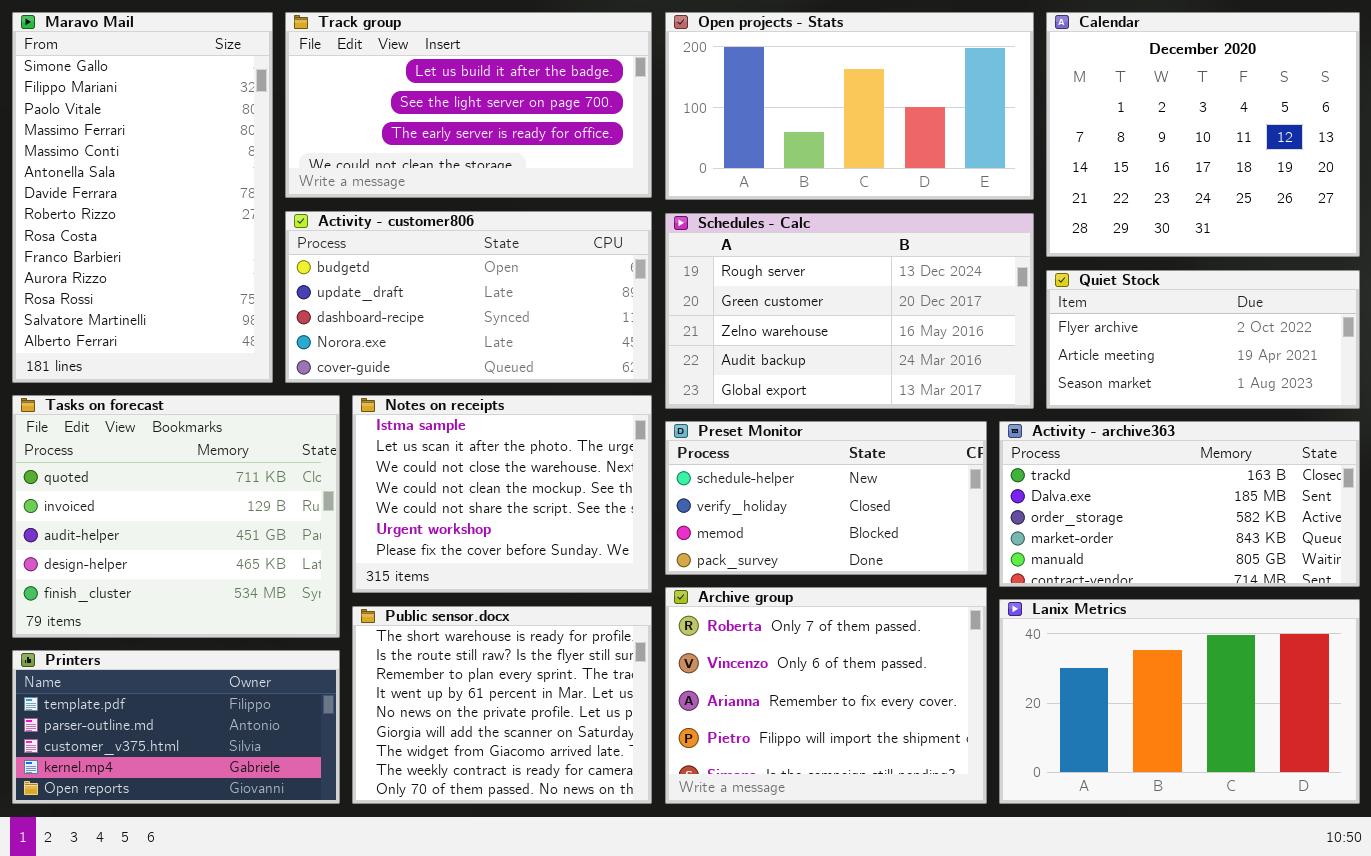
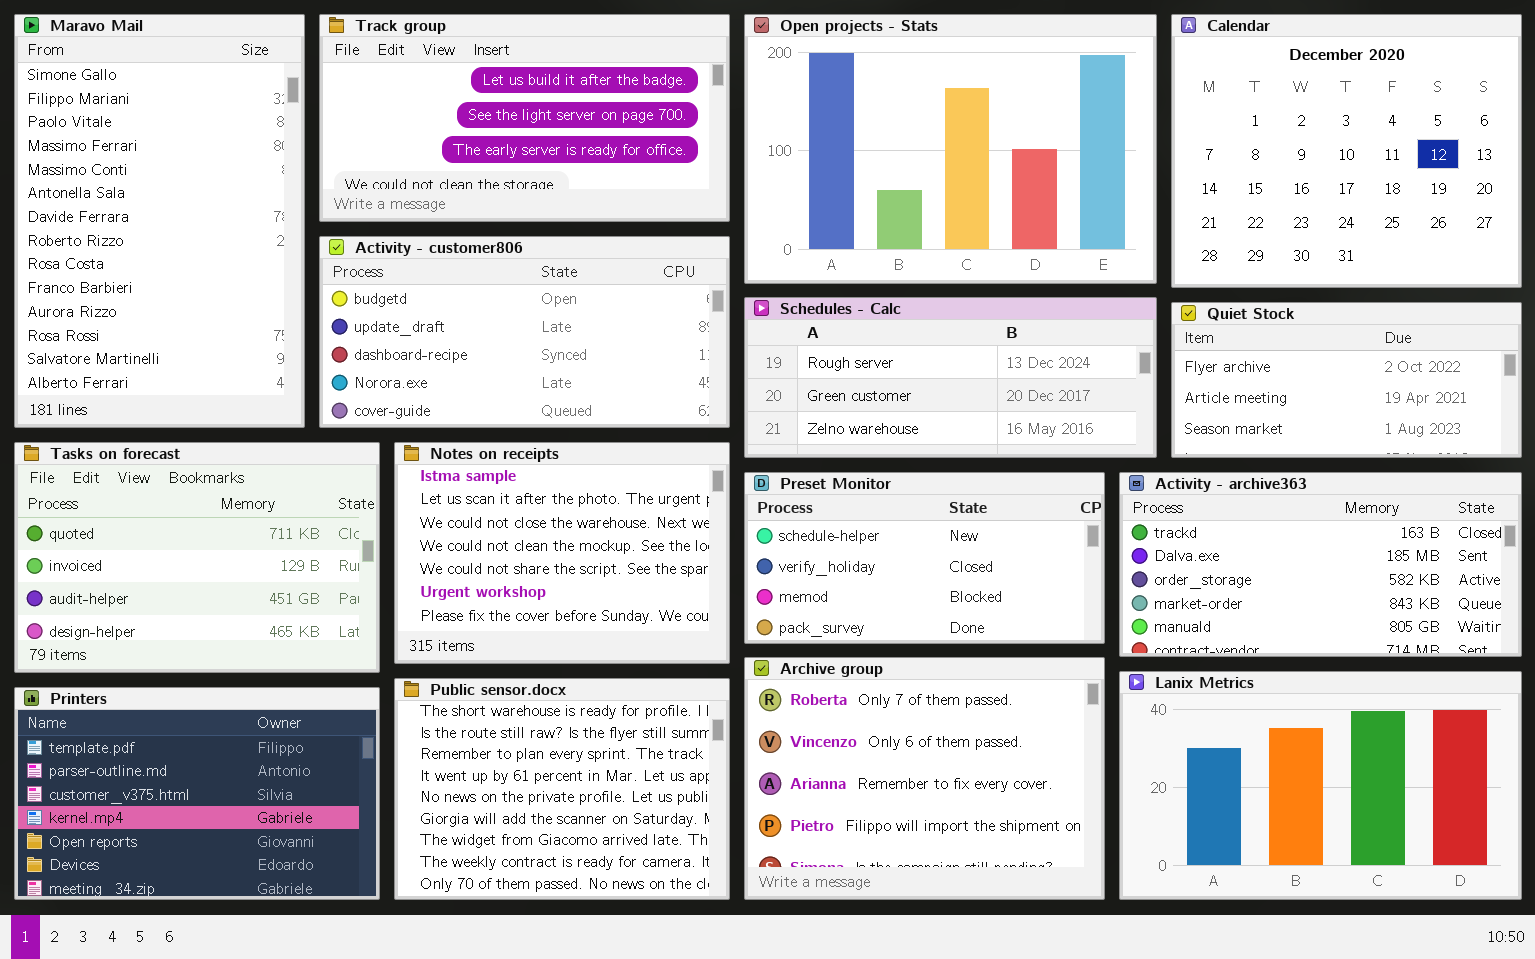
Open projects - Stats: [665,12,1034,200] -> [744,14,1157,284], resized
Schedules - Calc: [665,213,1034,409] -> [744,297,1157,458], resized
Tasks on forecast: [12,395,340,638] -> [14,442,380,673], resized
Printers: [12,650,340,804] -> [14,687,380,900], resized

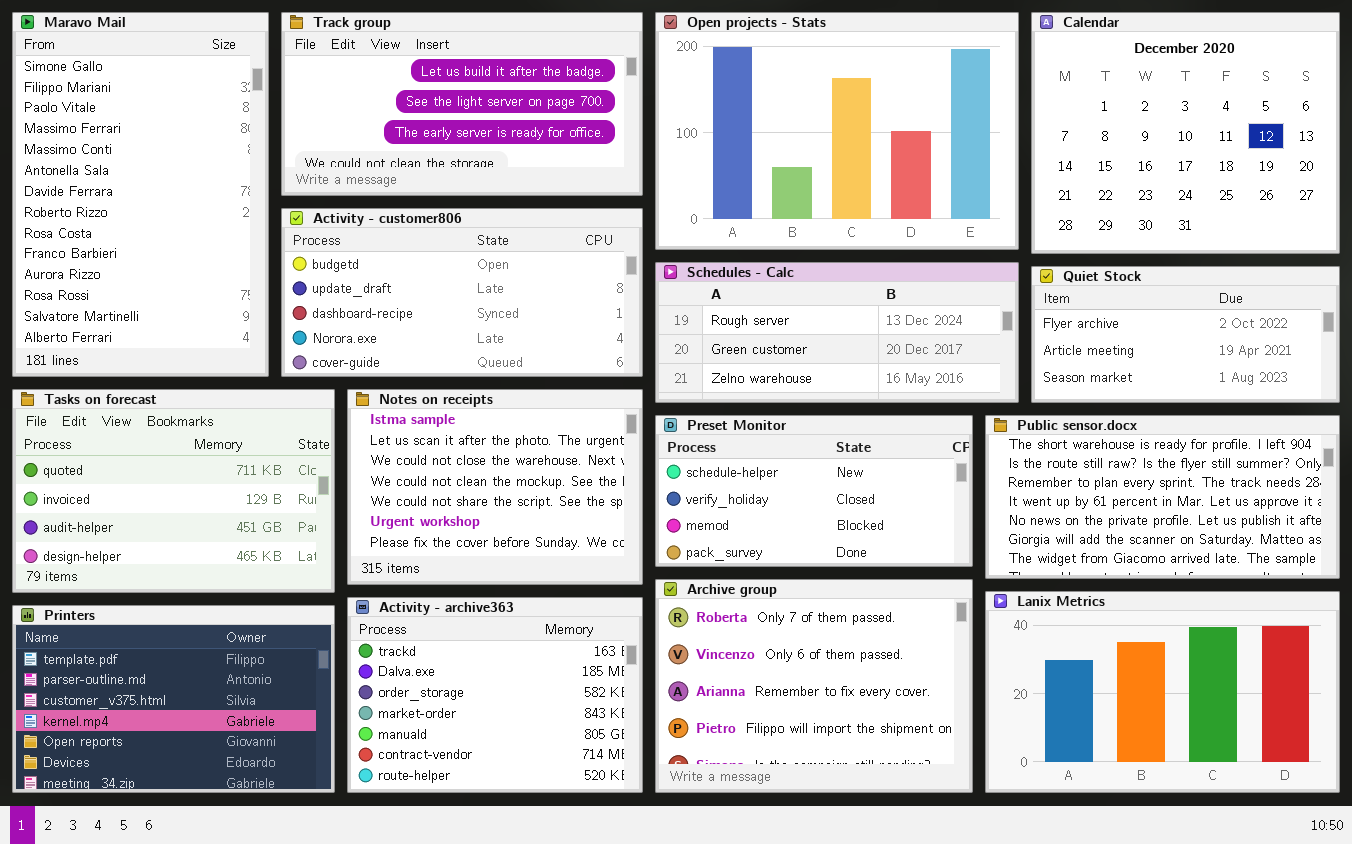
Activity - archive363: [1119,472,1522,657] -> [347,597,643,793], moved, resized
Public sensor.docx: [394,678,730,900] -> [985,415,1340,579], moved, resized

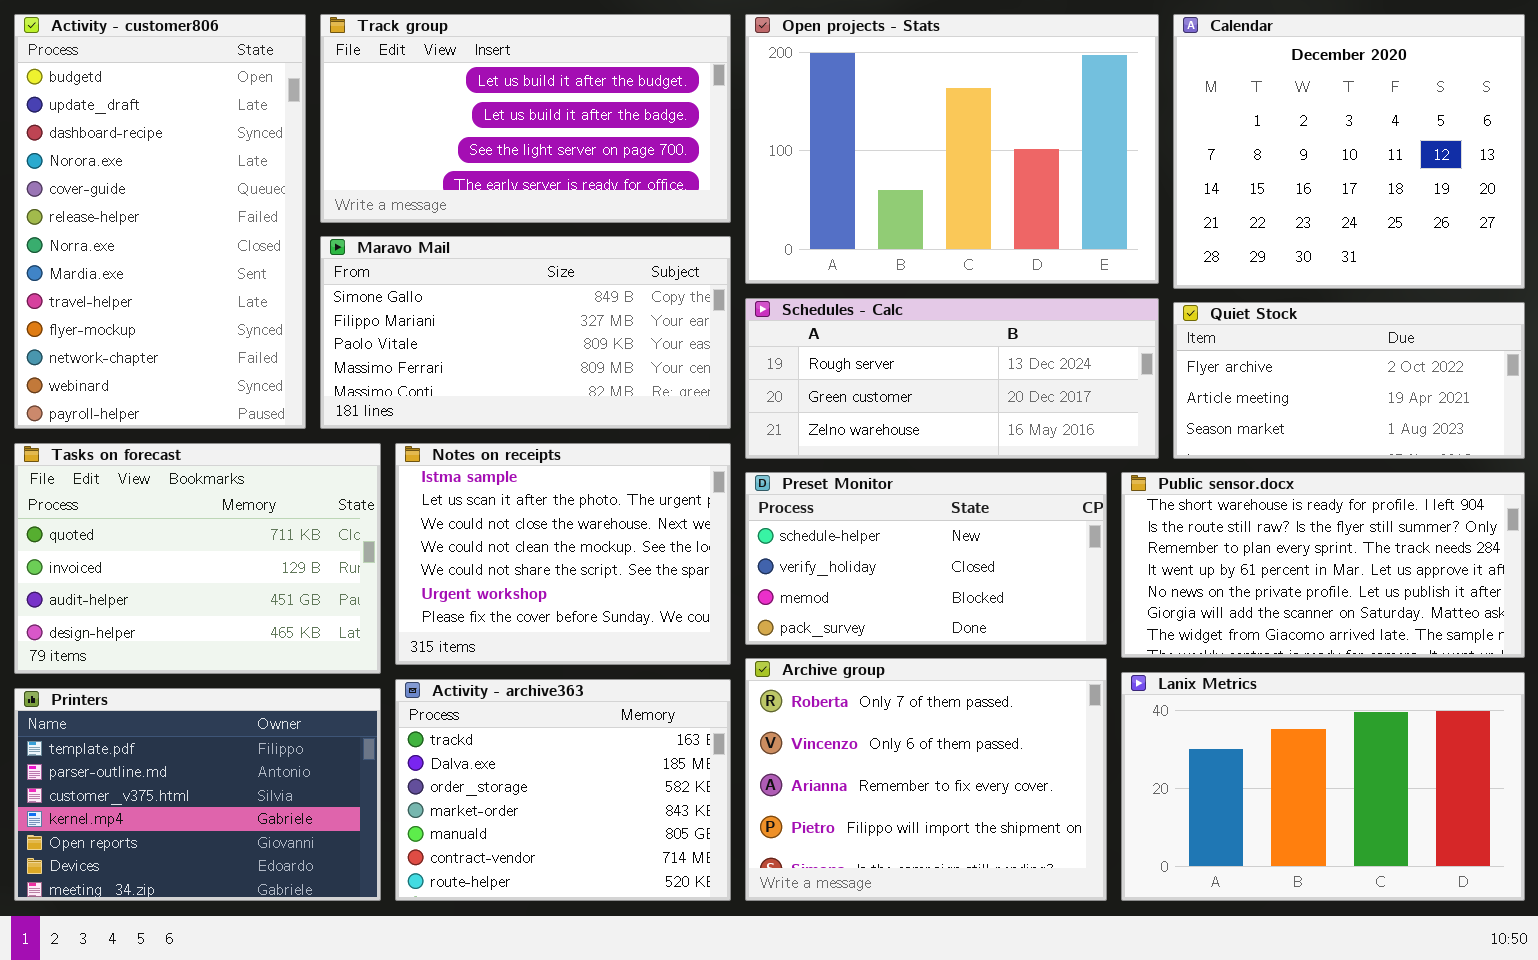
Maravo Mail: [12,12,269,377] -> [320,236,731,429], moved, resized
Track group: [281,12,643,196] -> [320,14,731,223], scrolled up 1 row
Activity - customer806: [281,208,643,377] -> [14,14,306,429], moved, resized

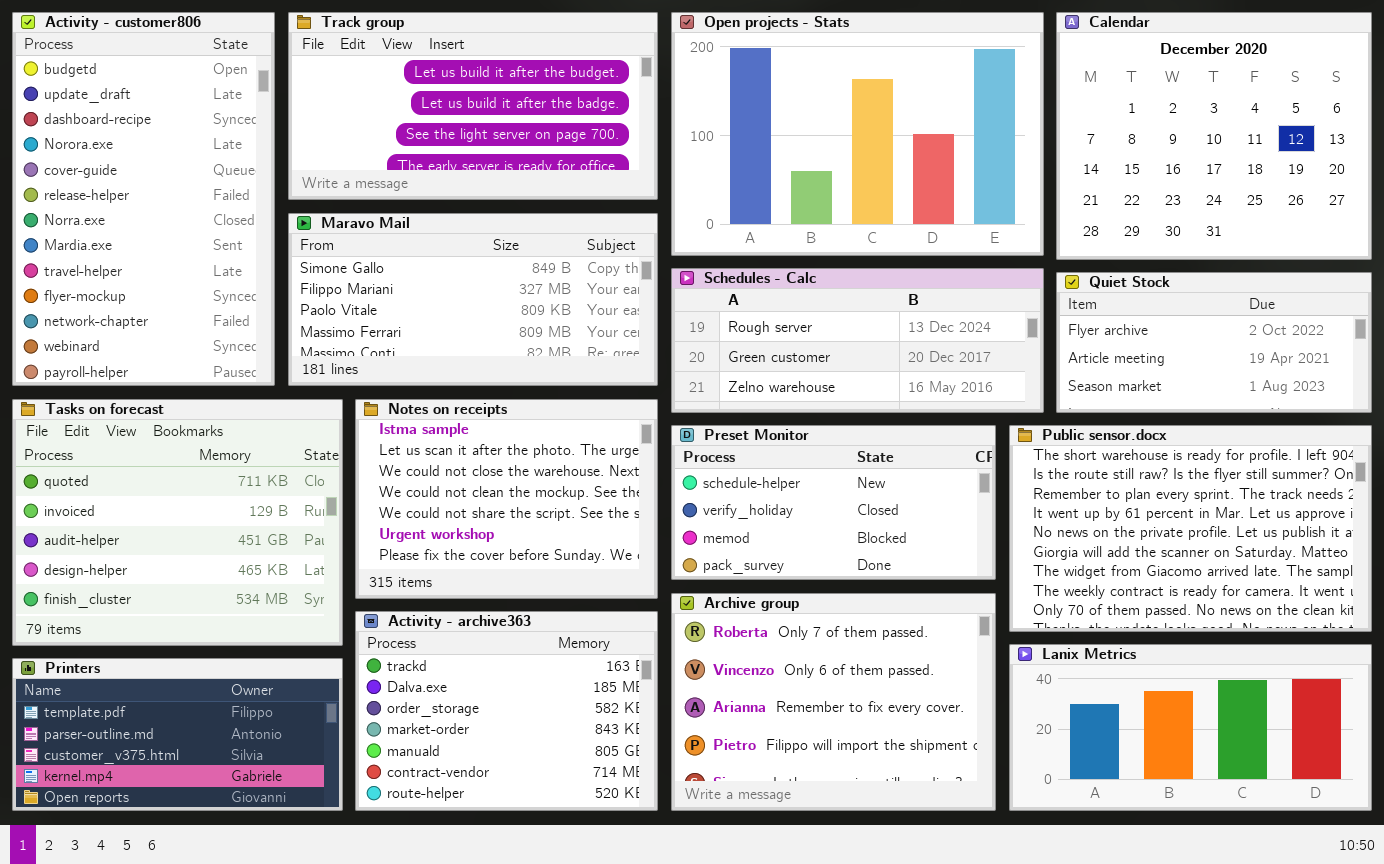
Tasks on forecast: [14,443,381,674] -> [12,399,343,646], resized
Public sensor.docx: [1121,472,1525,658] -> [1009,425,1372,632], resized
Lanix Metrics: [1121,672,1525,901] -> [1009,644,1372,811], resized
Printers: [14,688,381,901] -> [12,658,343,811], resized

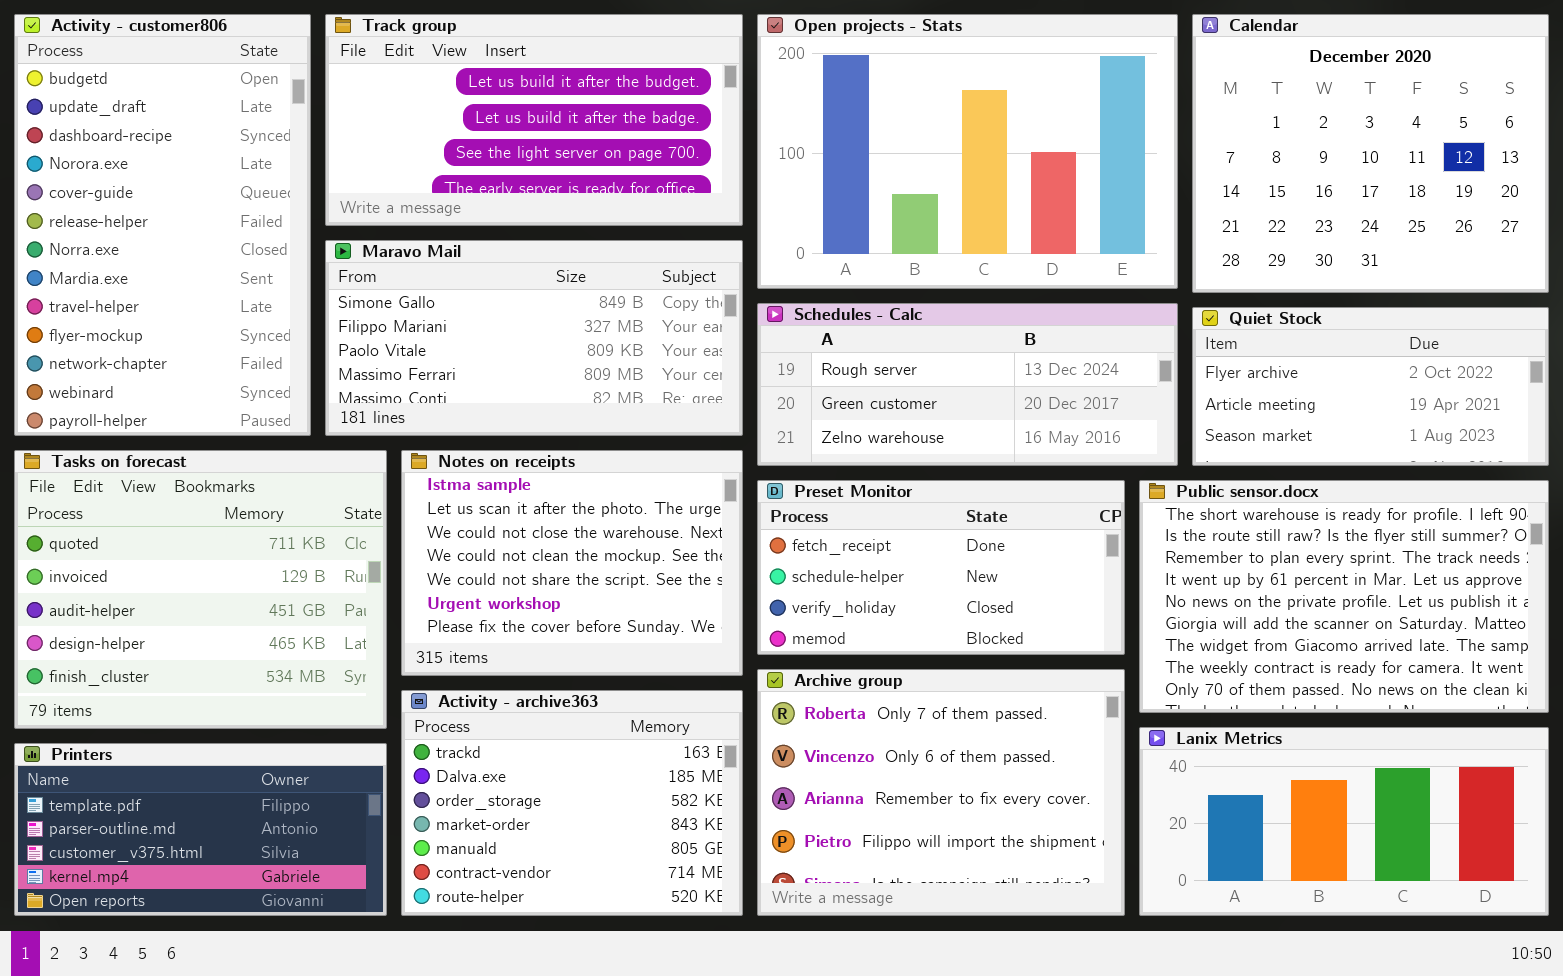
Preset Monitor: [671,425,996,580] -> [757,480,1125,655], scrolled up 1 row

